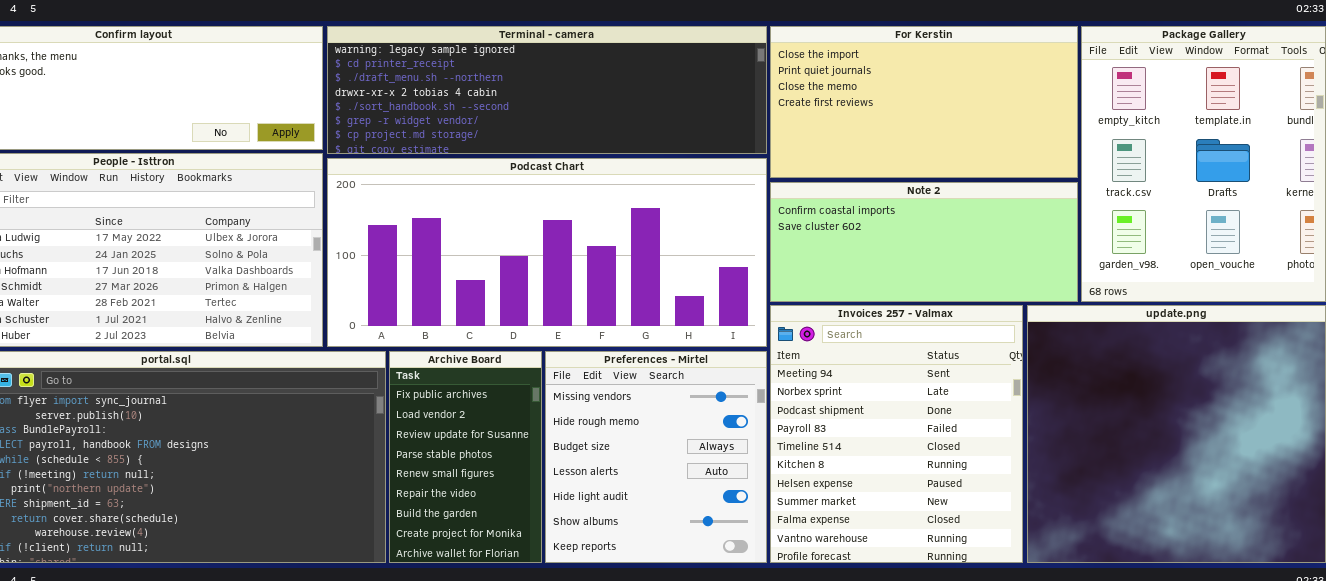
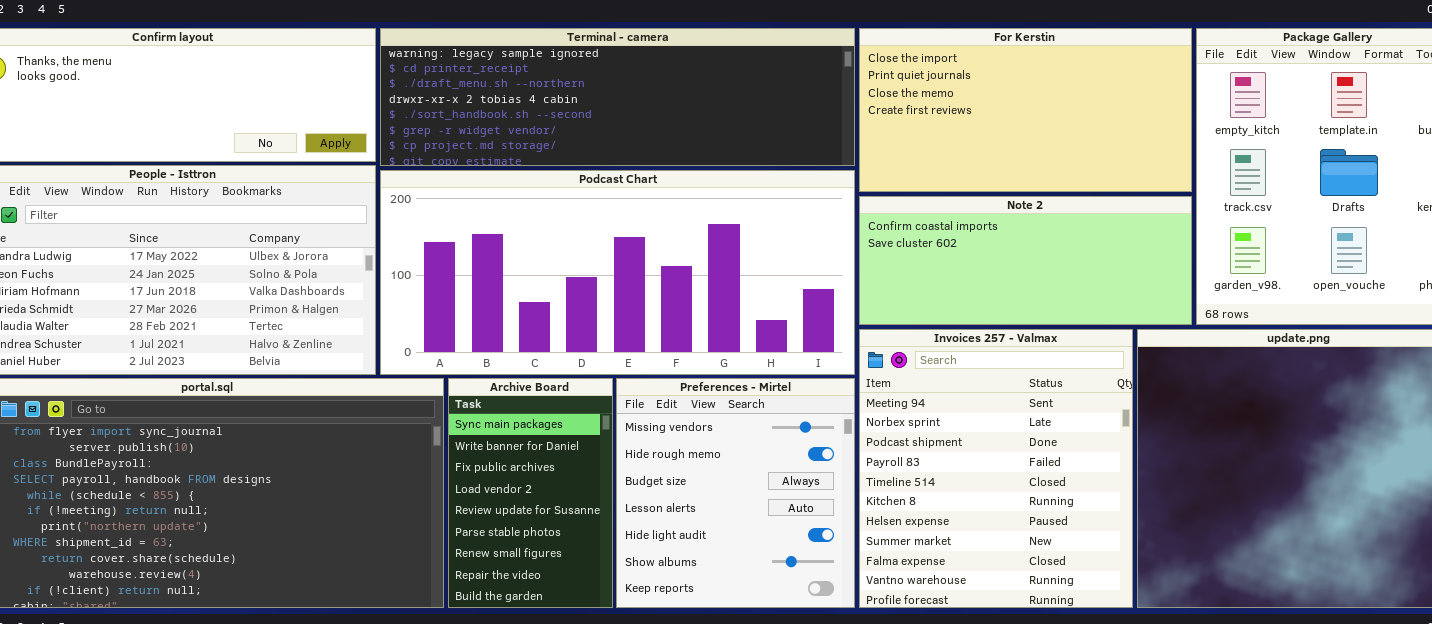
Archive Board: [389,351,542,563] -> [448,378,613,608], scrolled up 2 rows

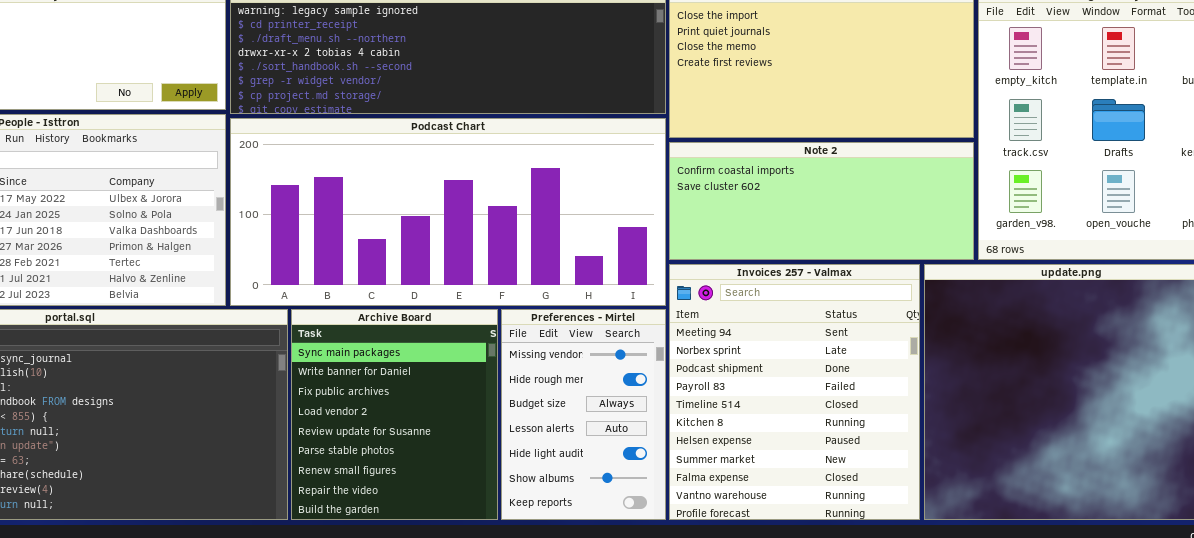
Archive Board: [448,378,613,608] -> [291,309,498,520], resized
Preferences - Mirtel: [616,378,855,608] -> [501,309,666,520], resized

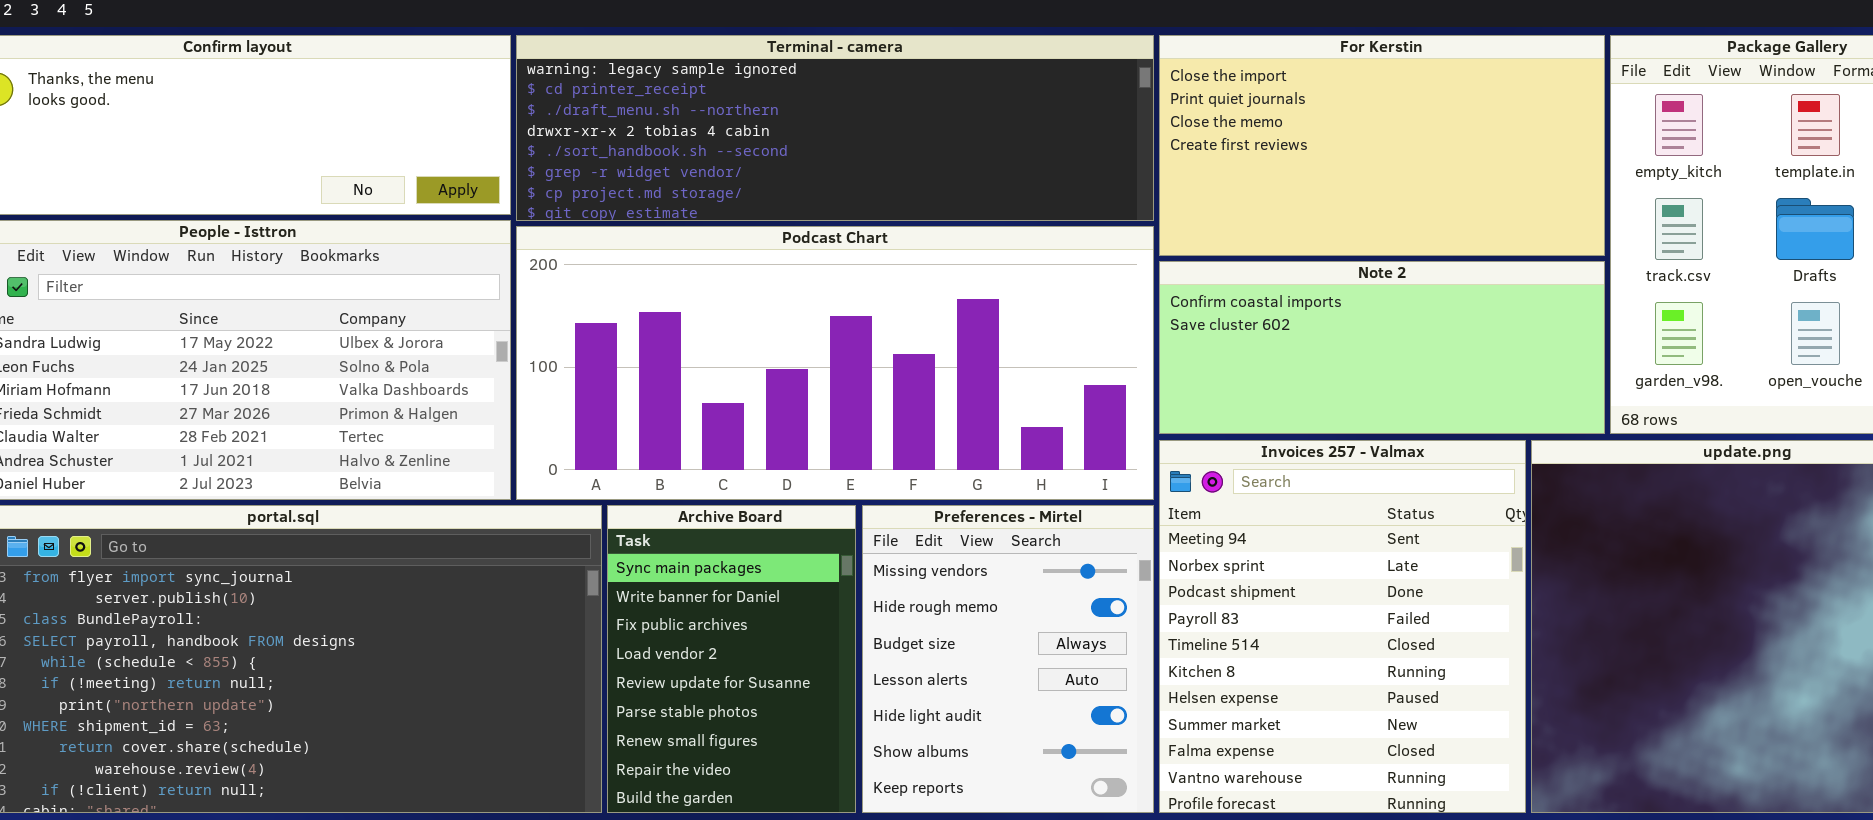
Archive Board: [291,309,498,520] -> [607,505,856,813], resized
Preferences - Mirtel: [501,309,666,520] -> [862,505,1154,813], resized

